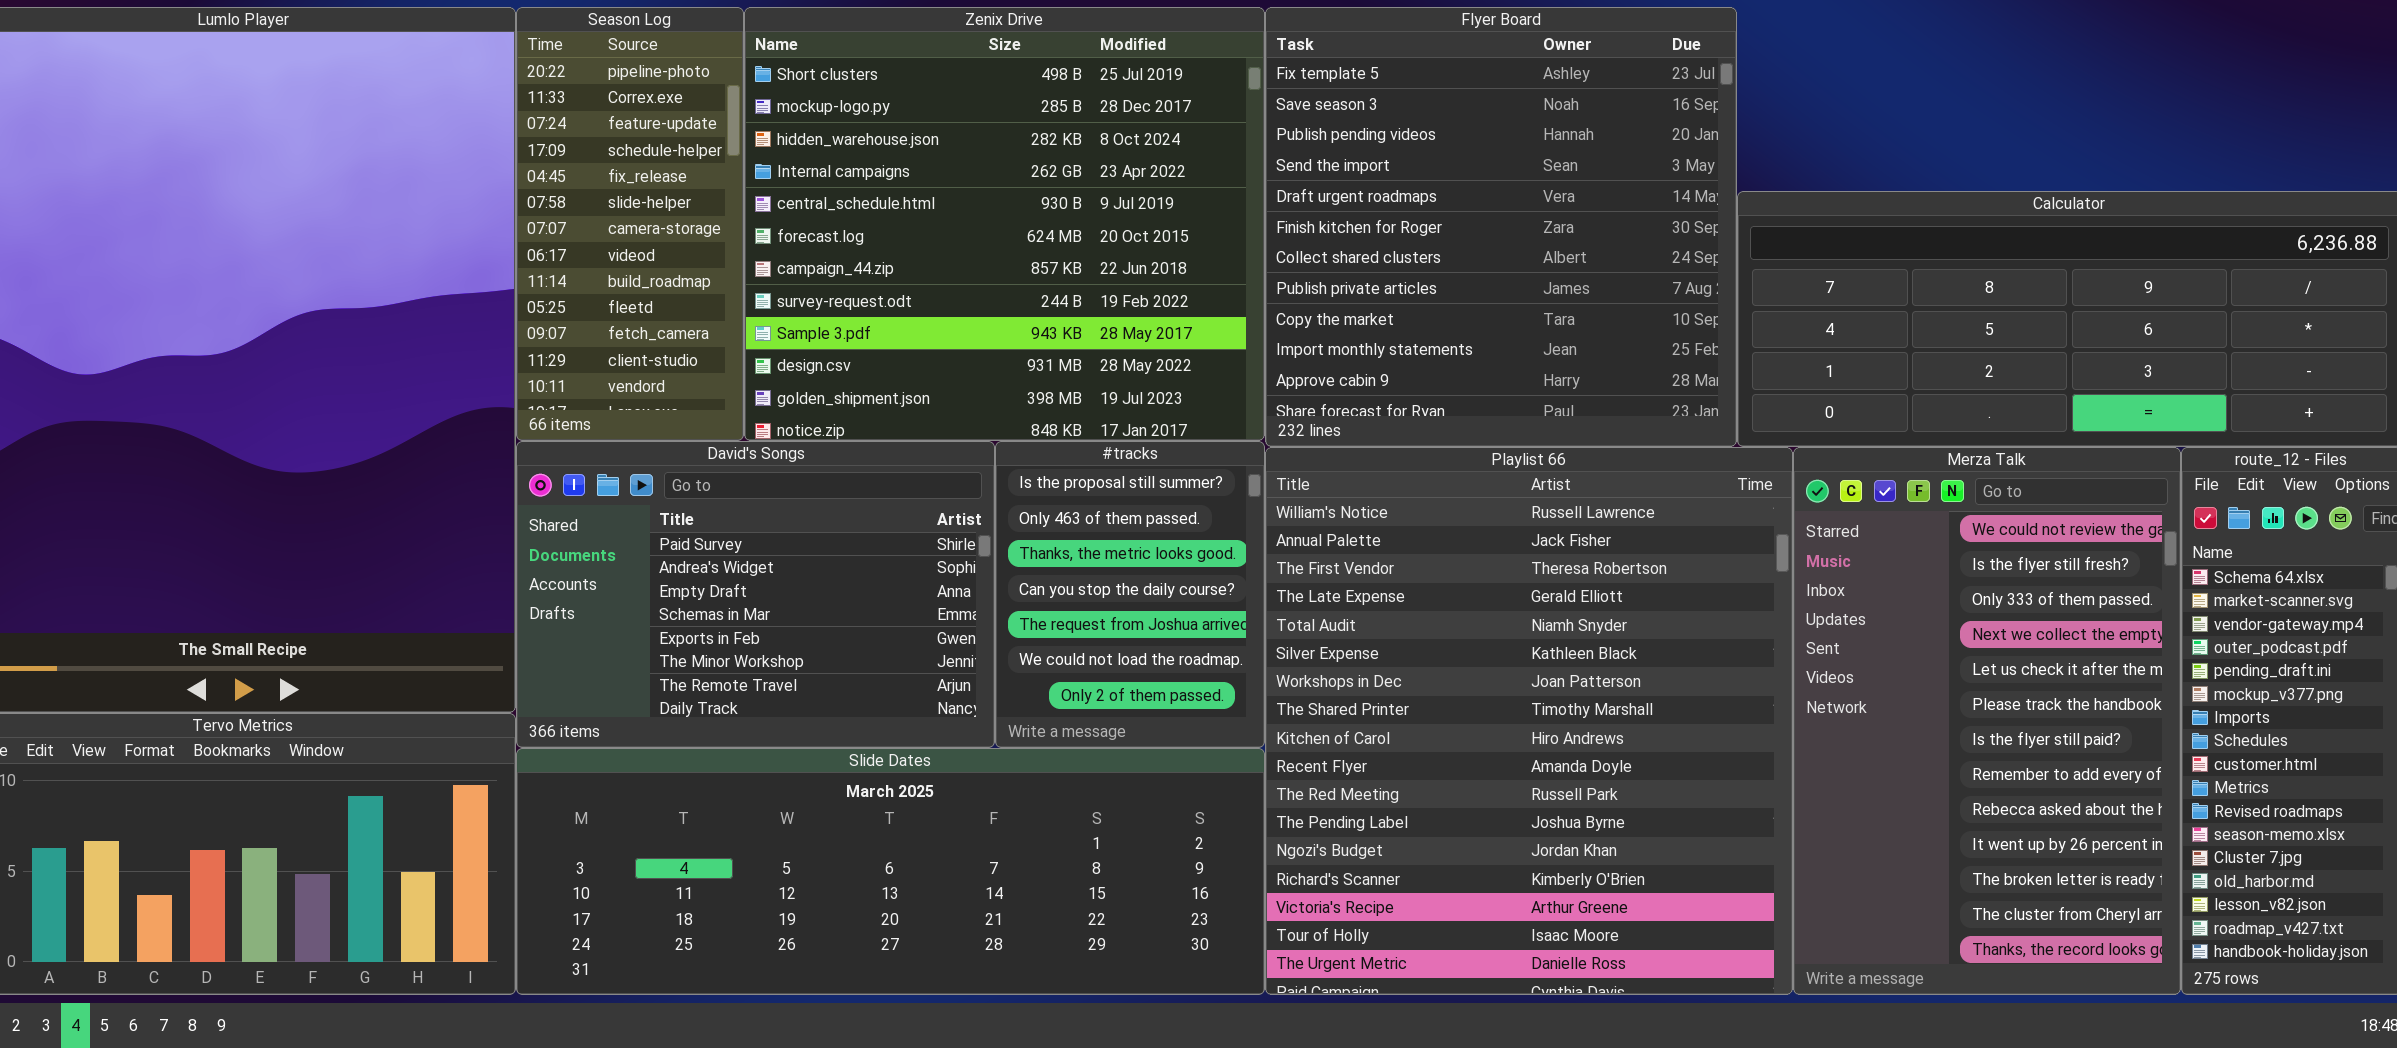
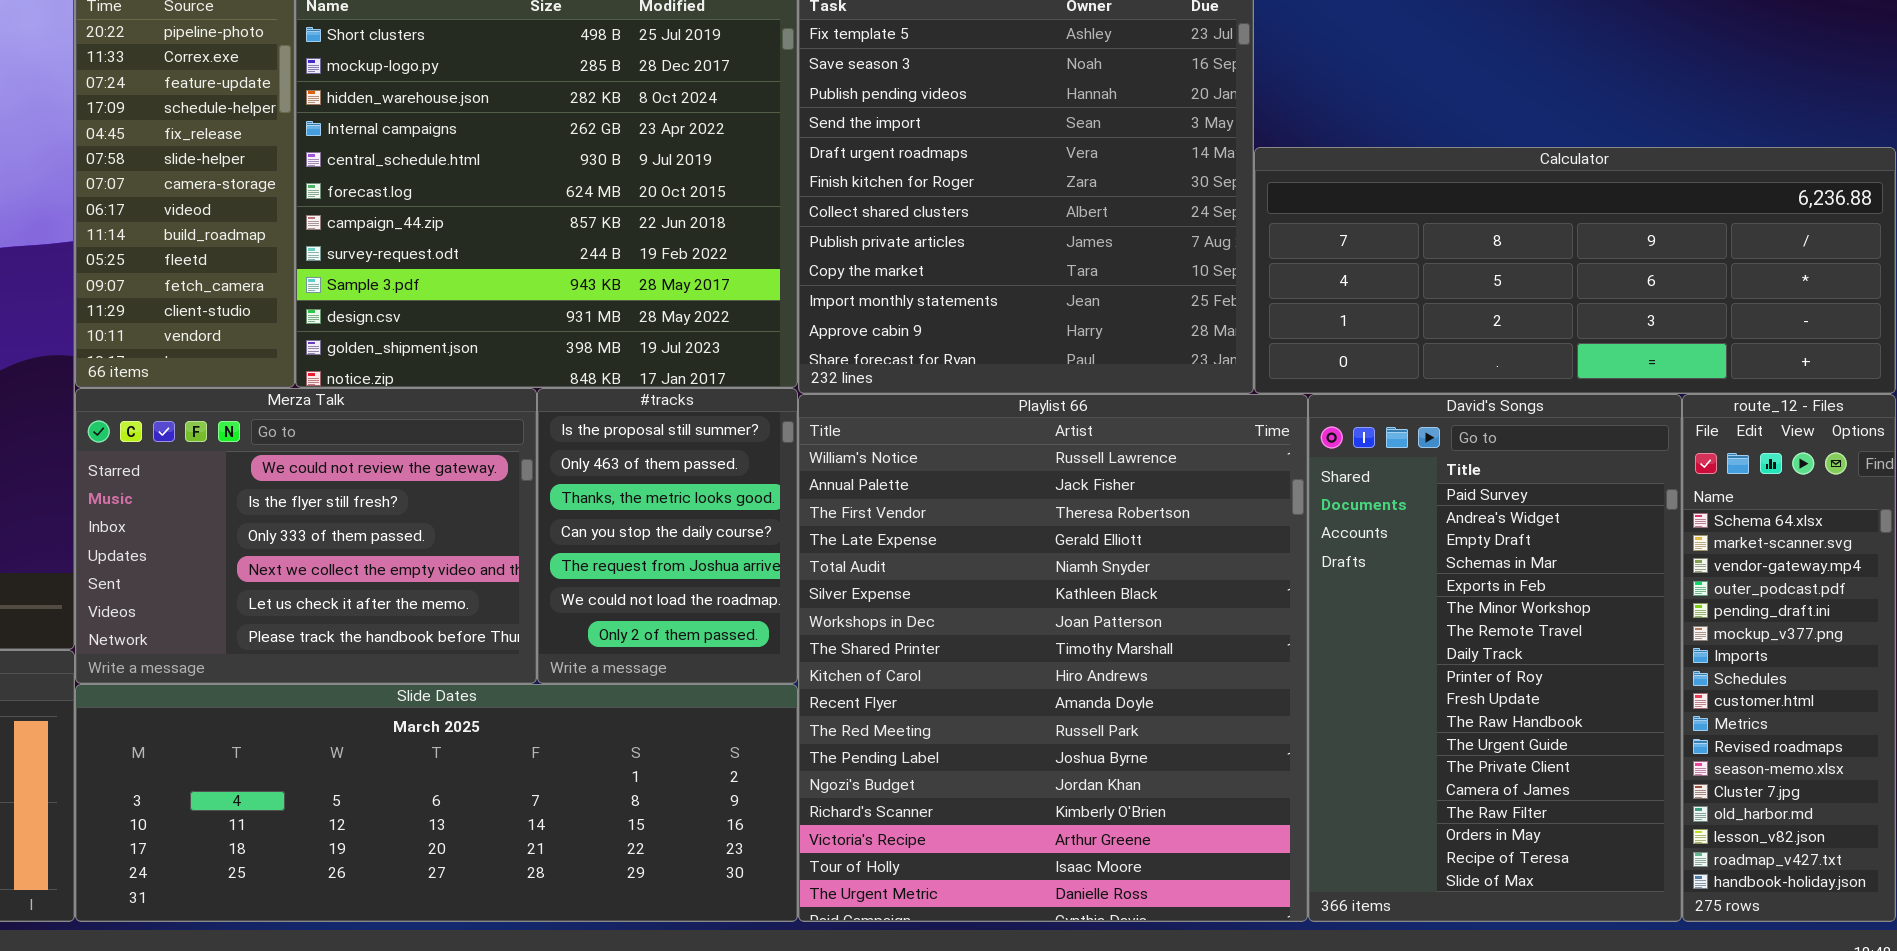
David's Songs: [516,441,995,748] -> [1308,394,1682,922], moved, resized
Merza Talk: [1793,447,2181,995] -> [75,388,537,684], moved, resized

